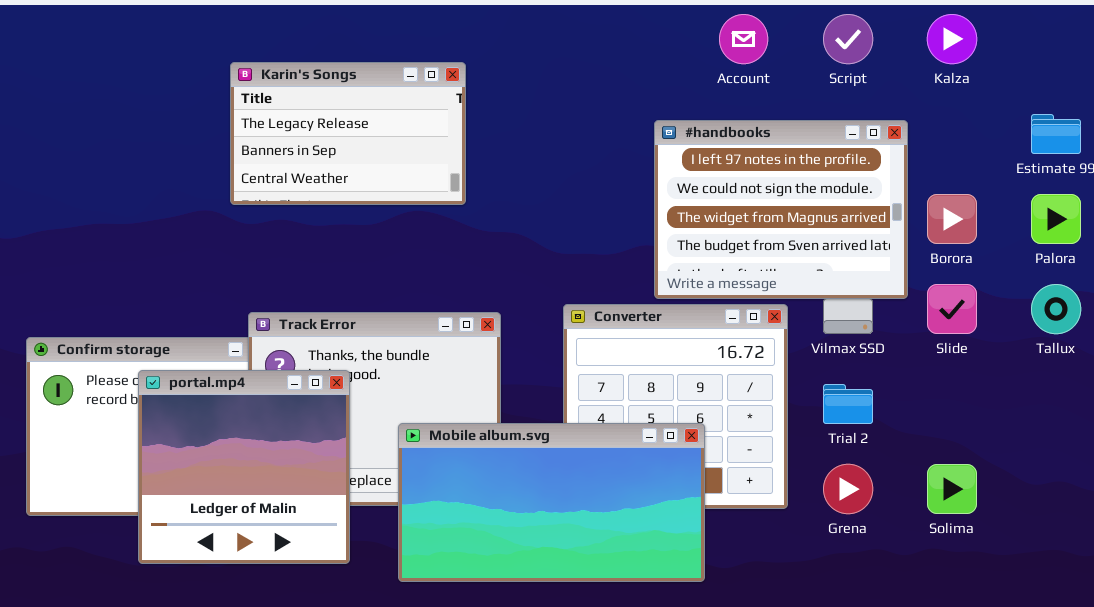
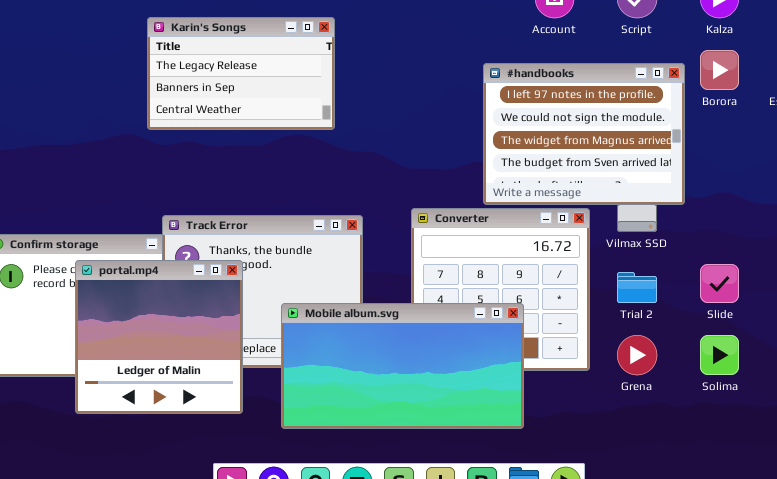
Borora: [927,194,977,244] -> [700,50,739,90], moved
Slide: [927,284,977,334] -> [700,264,739,303], moved

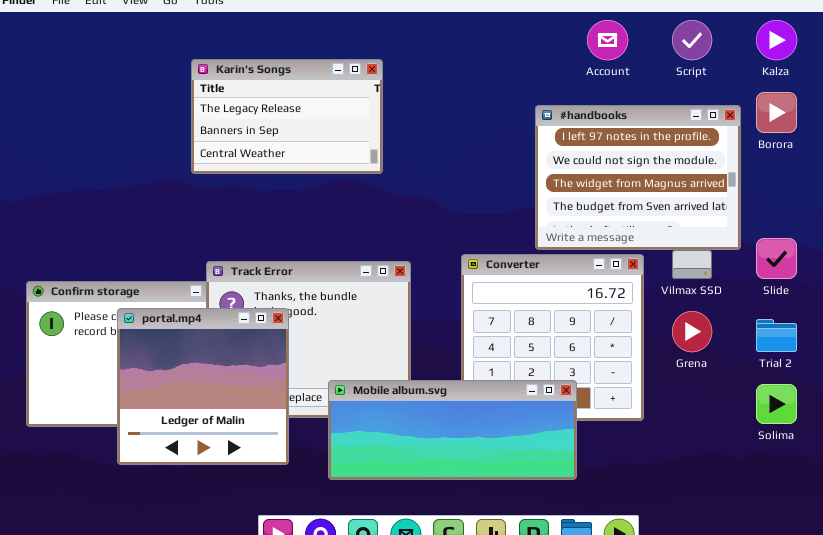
Slide: [700,264,739,303] -> [756,238,797,279], moved
Trial 2: [617,272,657,303] -> [756,319,797,352], moved
Mobile album.svg: [281,303,524,429] -> [328,380,577,480], resized
Grena: [617,335,657,375] -> [672,311,712,352], moved

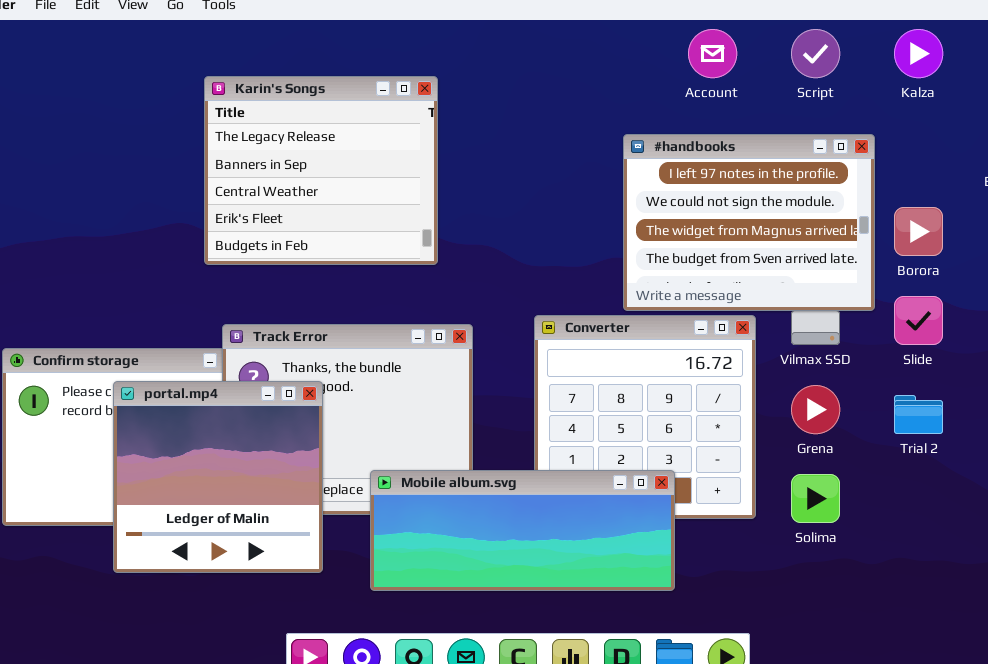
Karin's Songs: [191,59,383,174] -> [204,76,438,265], resized
Borora: [756,92,797,133] -> [894,207,943,256], moved
Solima: [756,384,797,424] -> [791,474,840,523], moved

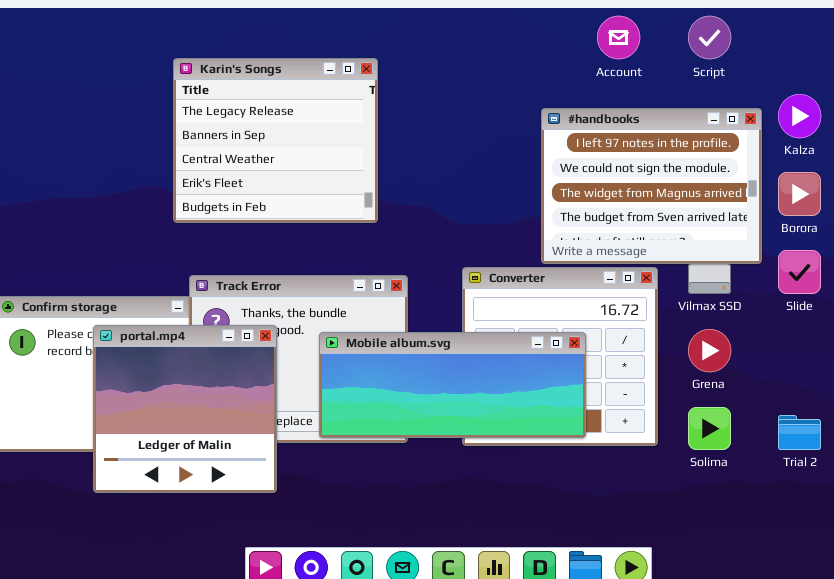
Kalza: [894,29,943,78] -> [778,94,821,138], moved
Trial 2: [894,395,943,434] -> [778,415,821,450], moved
Mobile album.svg: [370,470,675,591] -> [319,332,586,438], moved

